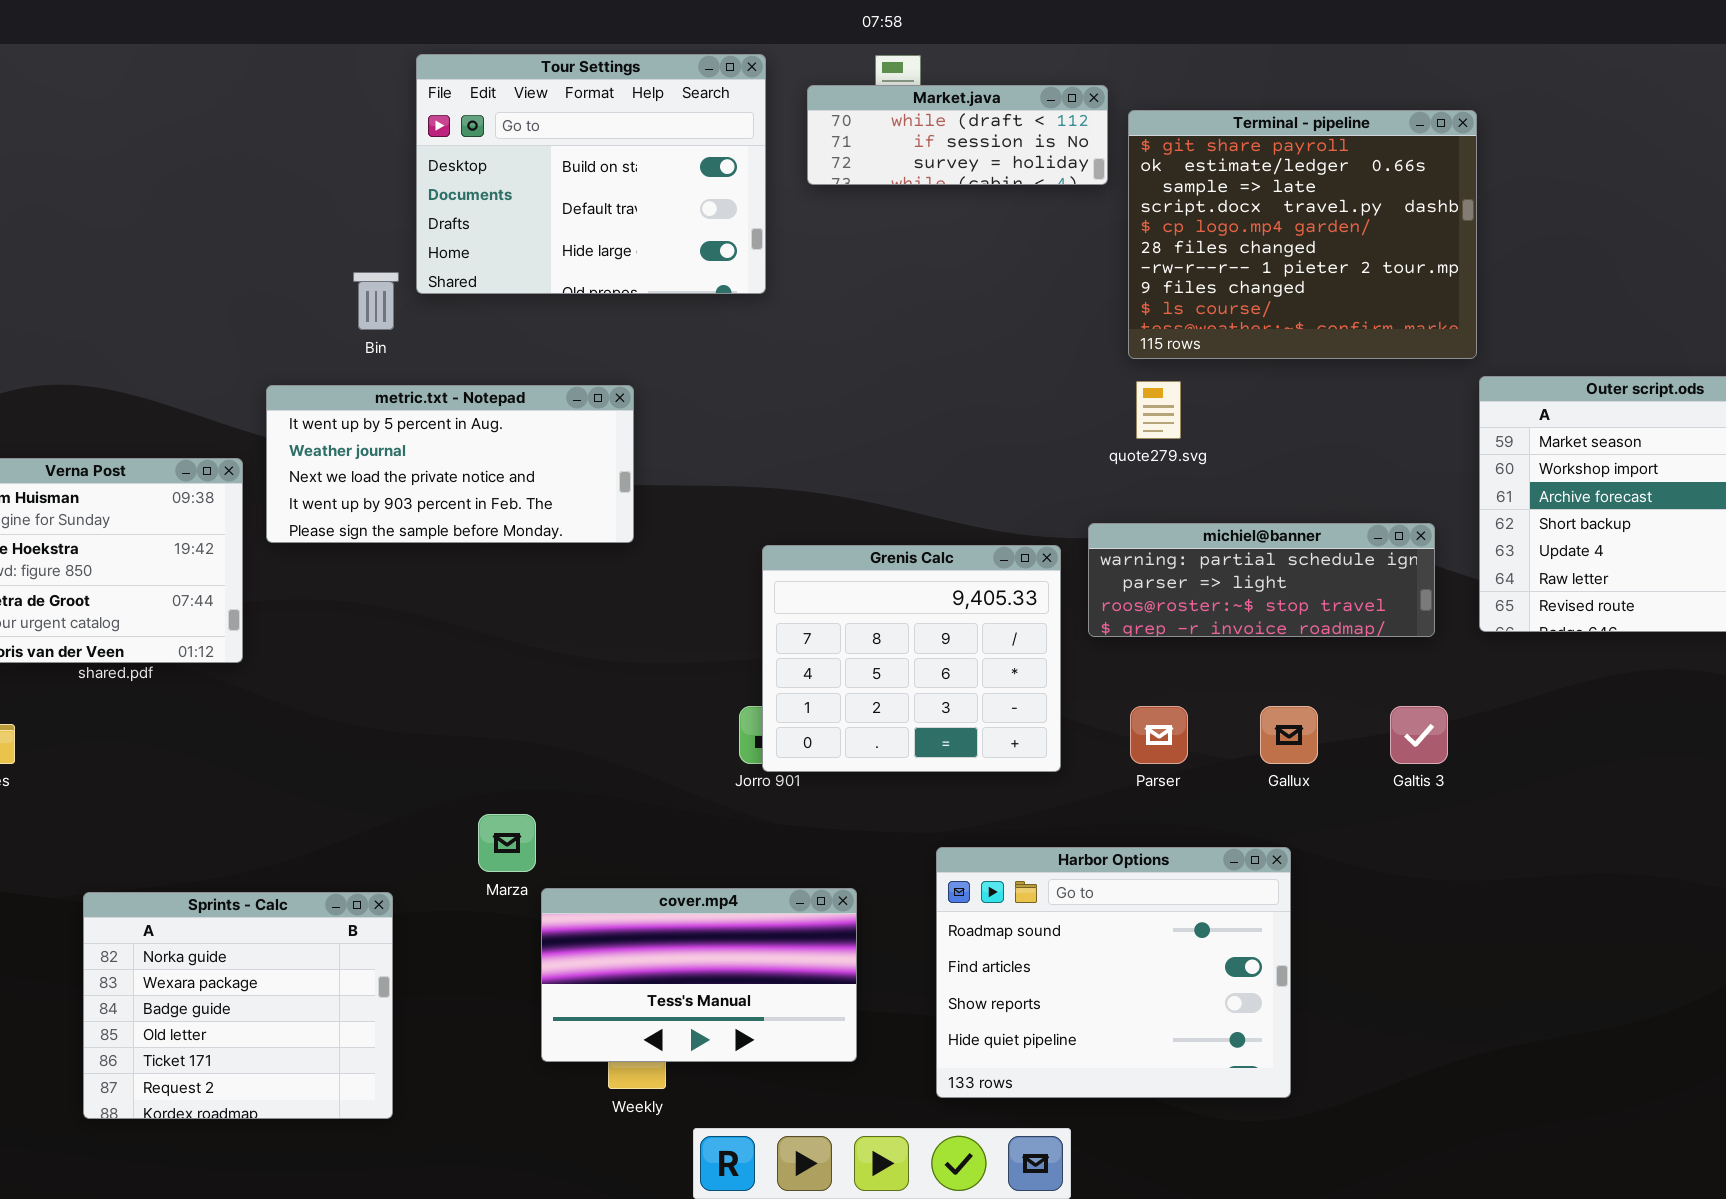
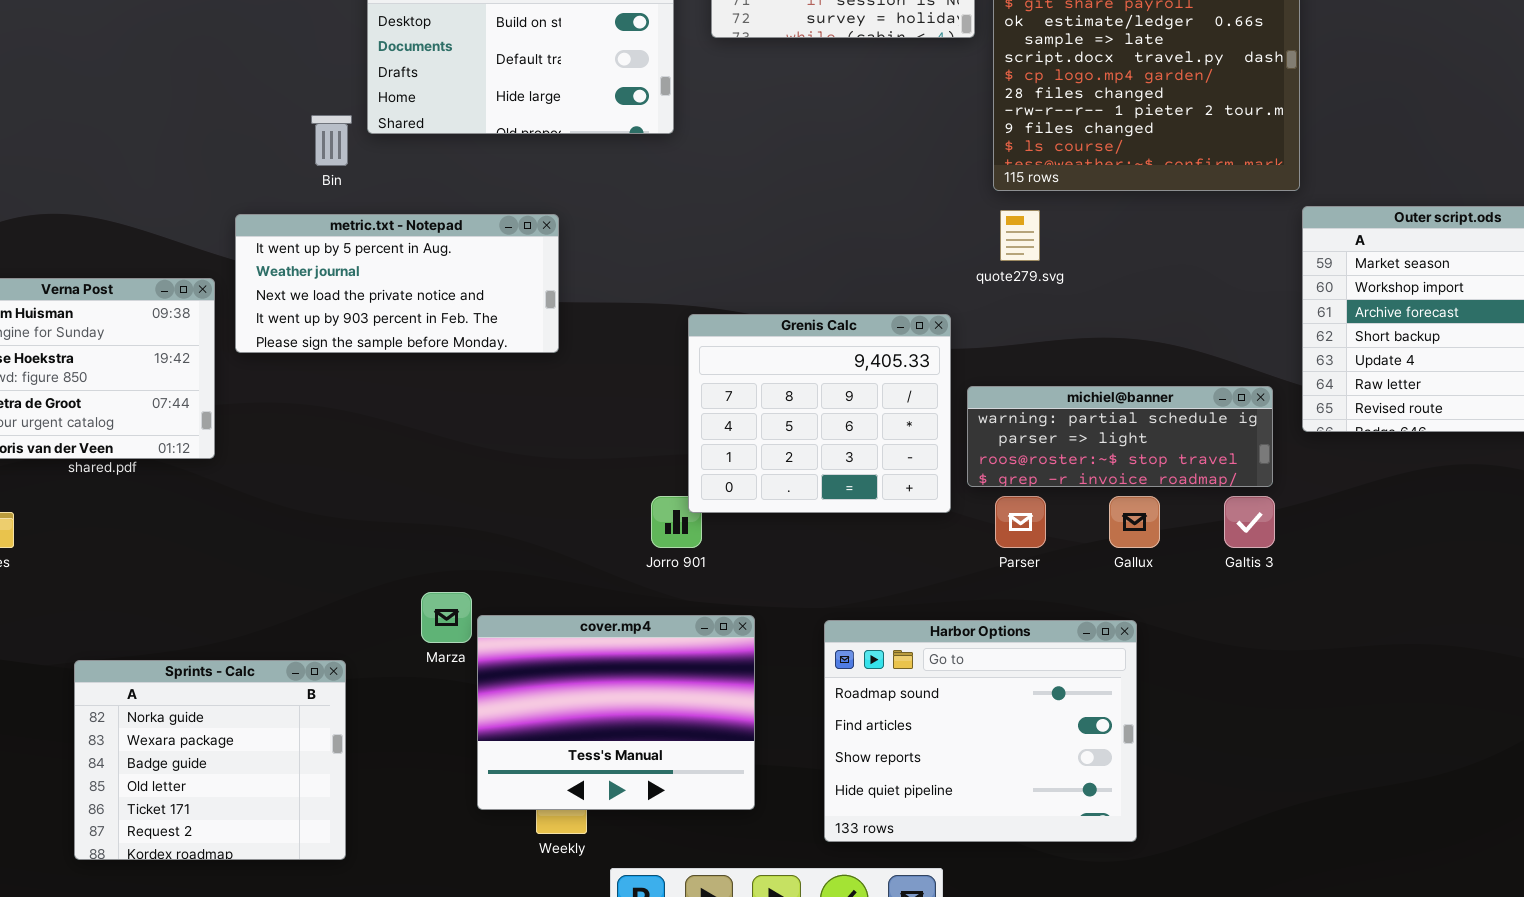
michiel@banner: [1088,523,1435,637] -> [967,386,1273,487], moved
Grenis Calc: [762,545,1061,772] -> [688,314,951,513], moved
cover.mp4: [541,888,857,1062] -> [477,615,755,810], resized

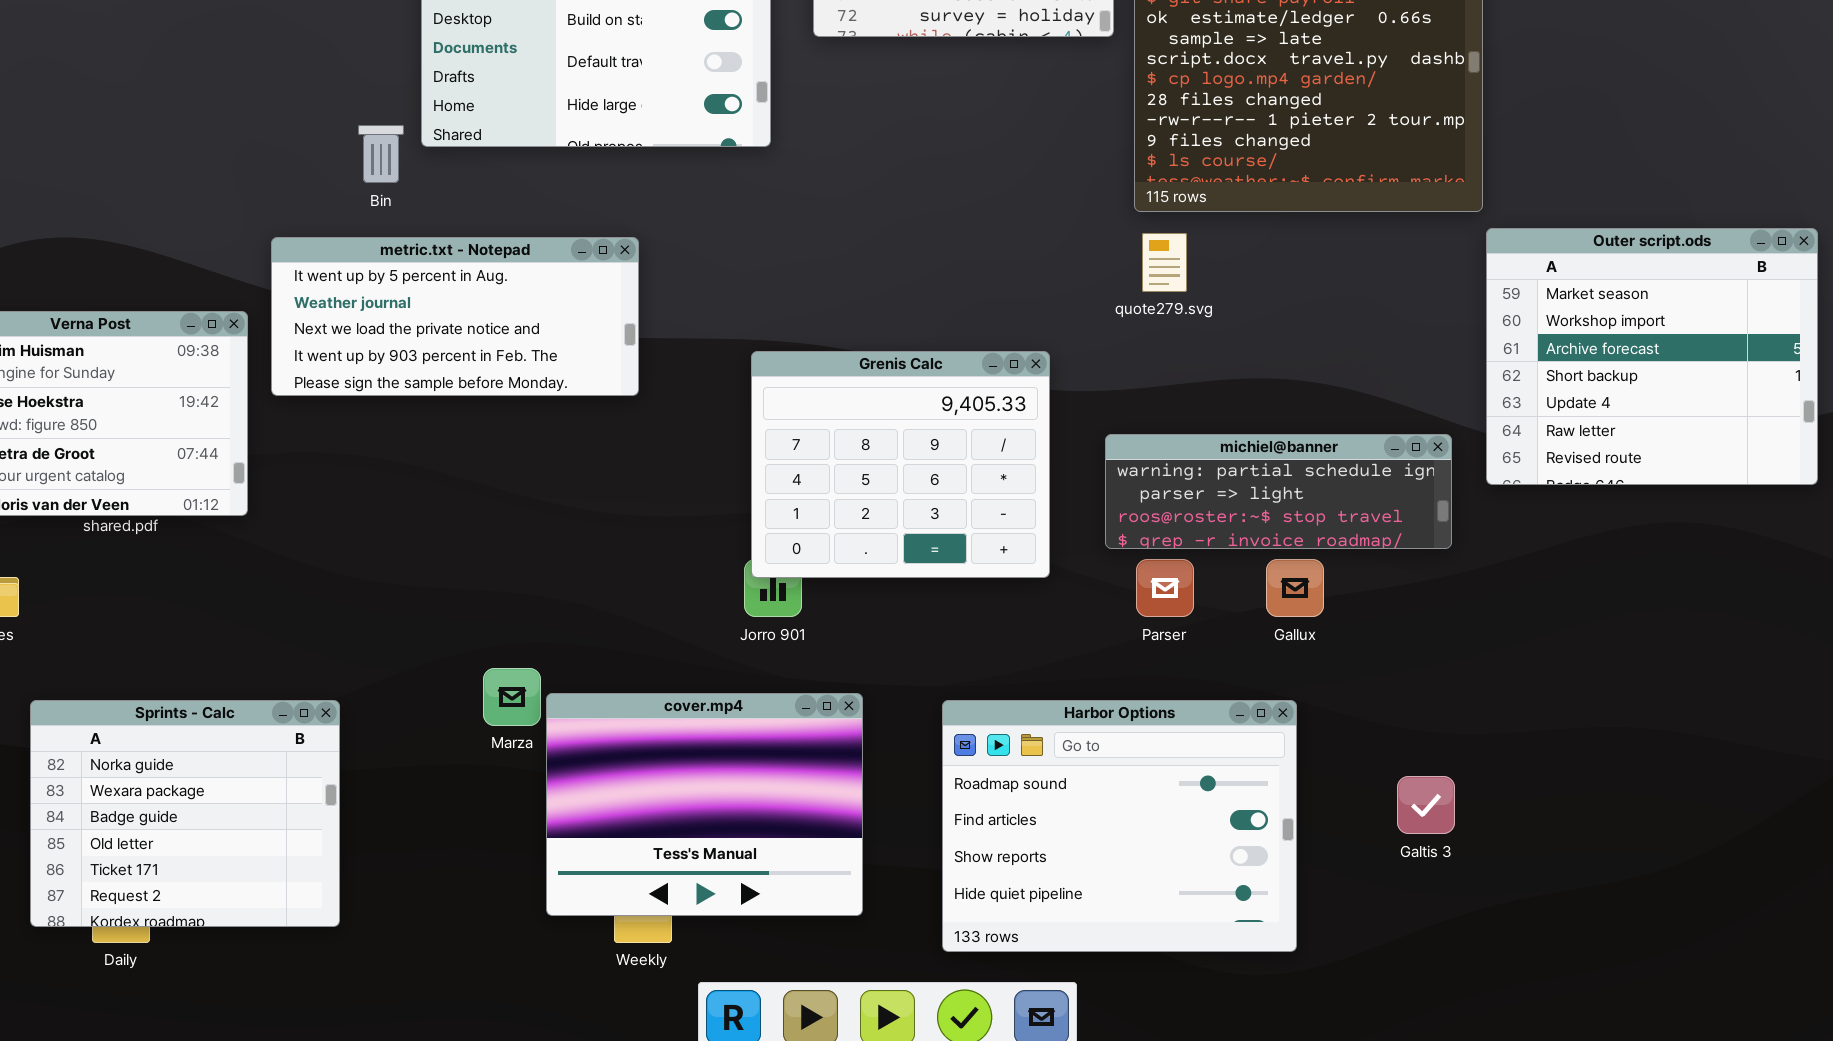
Grenis Calc: [688,314,951,513] -> [751,351,1050,578], moved
Galtis 3: [1224,496,1275,548] -> [1397,776,1455,834], moved
Sprints - Calc: [74,660,346,860] -> [30,700,340,927], moved

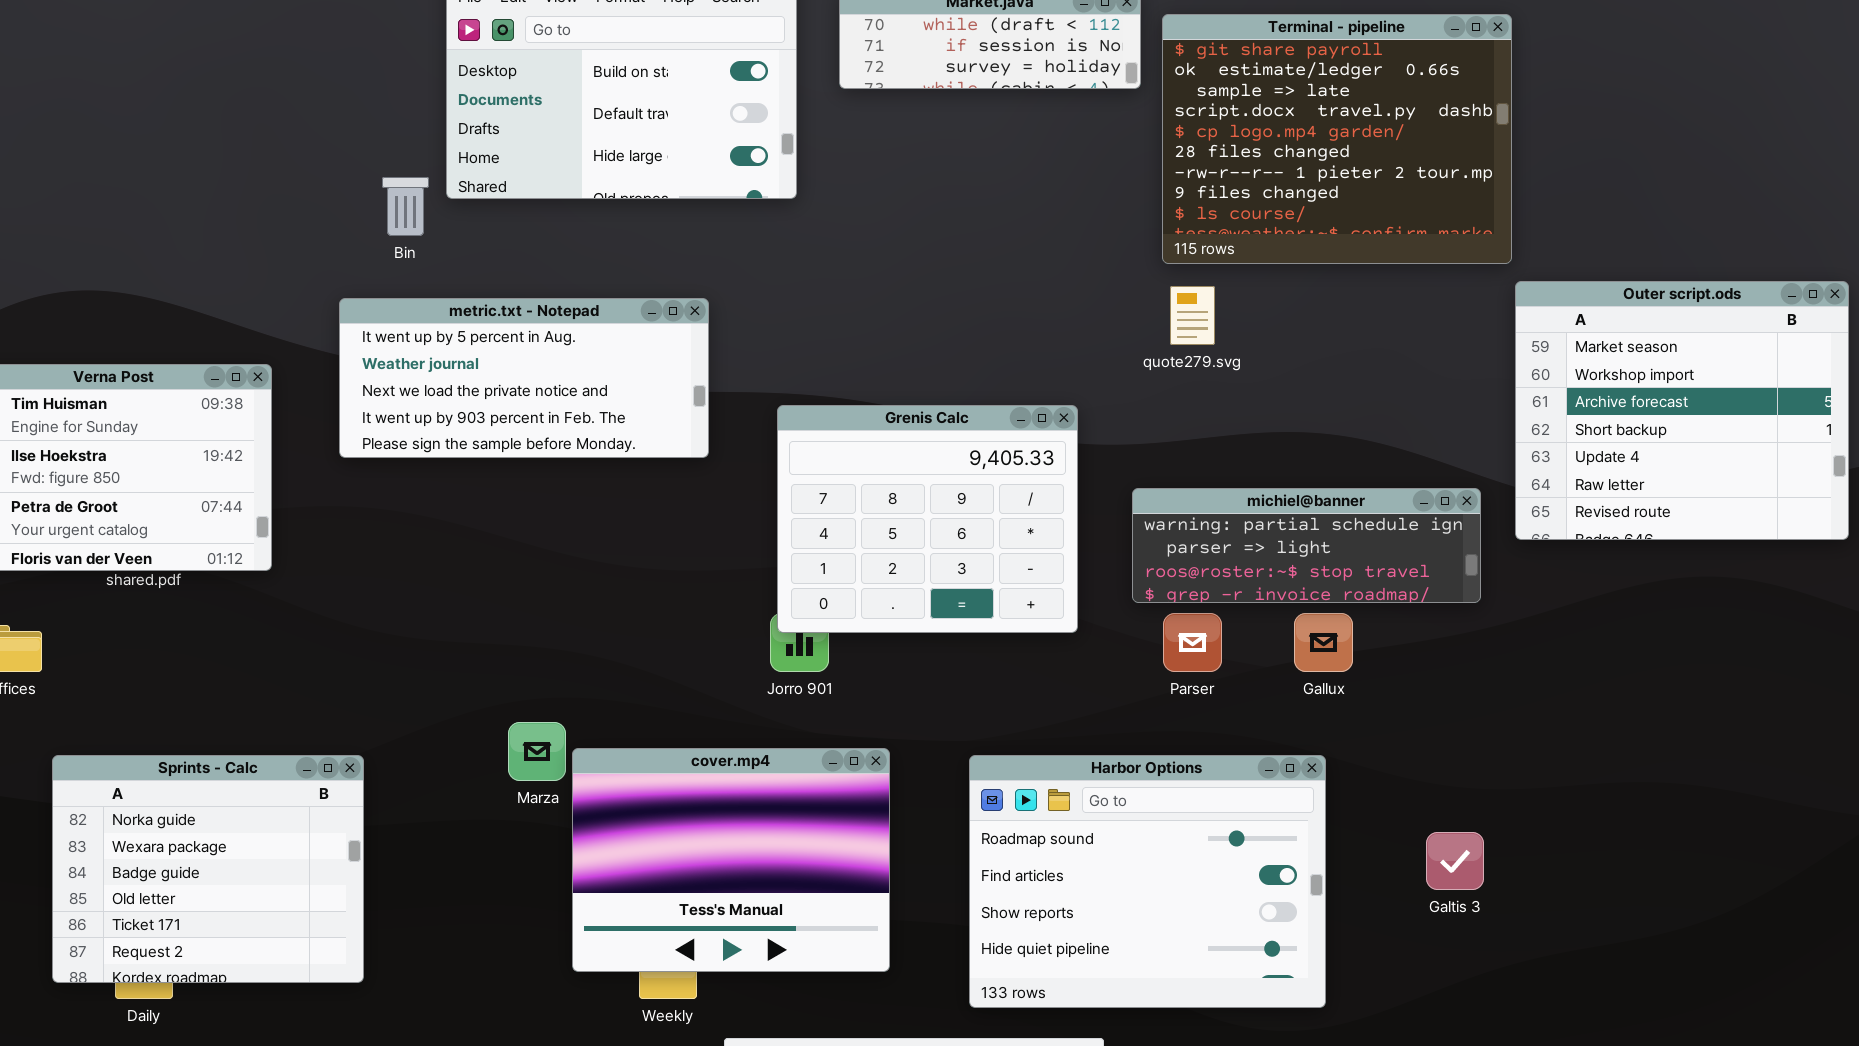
metric.txt - Notepad: [271,237,639,396] -> [339,298,709,458], moved

